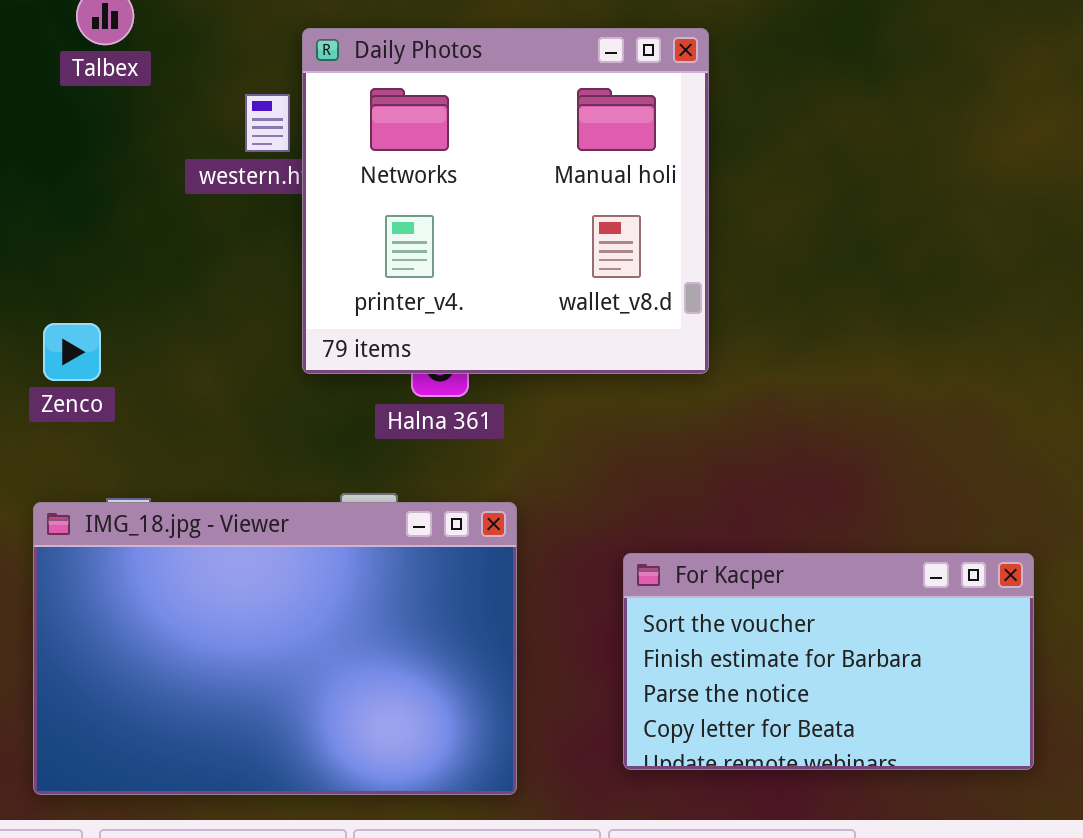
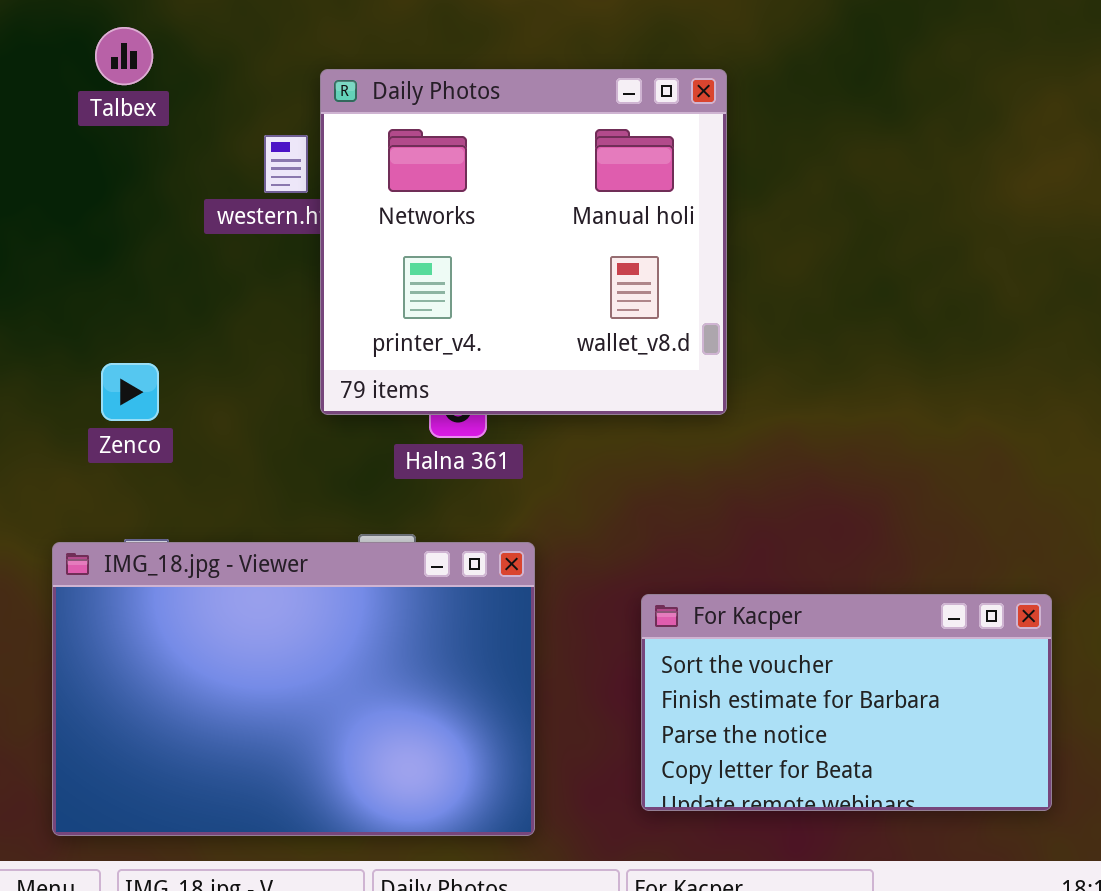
Zenco: [43,323,101,381] -> [101,363,159,421], moved

